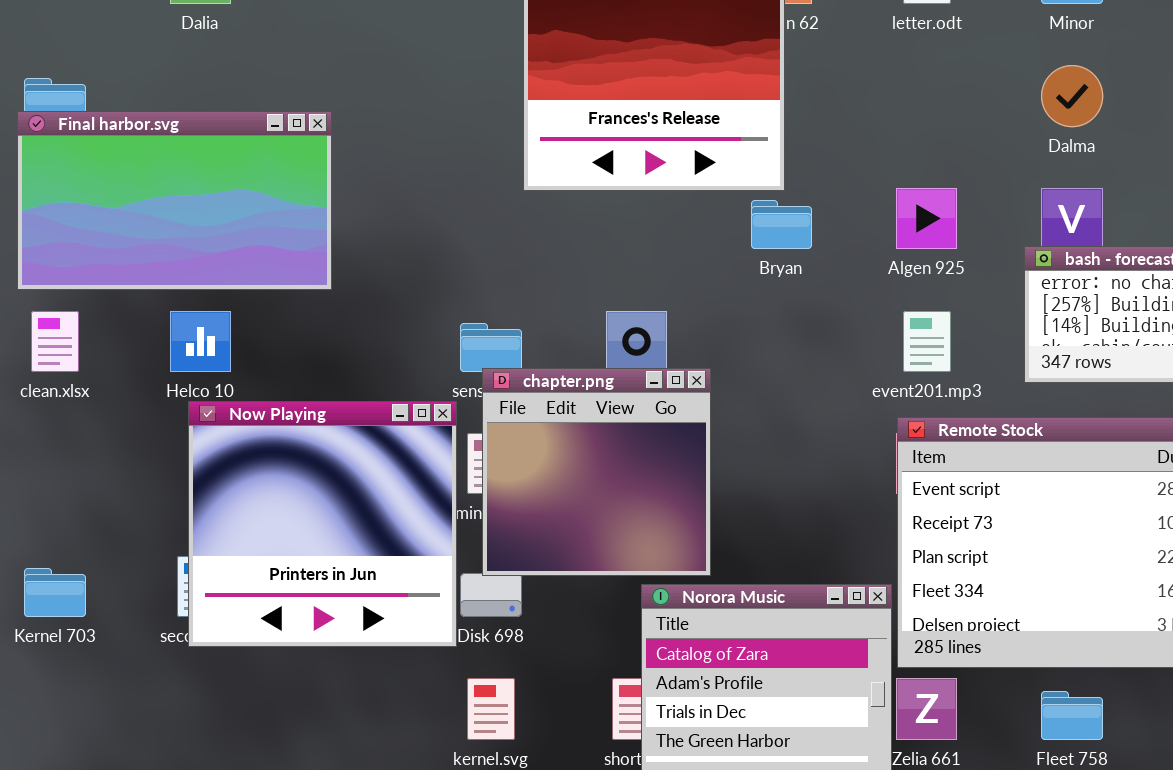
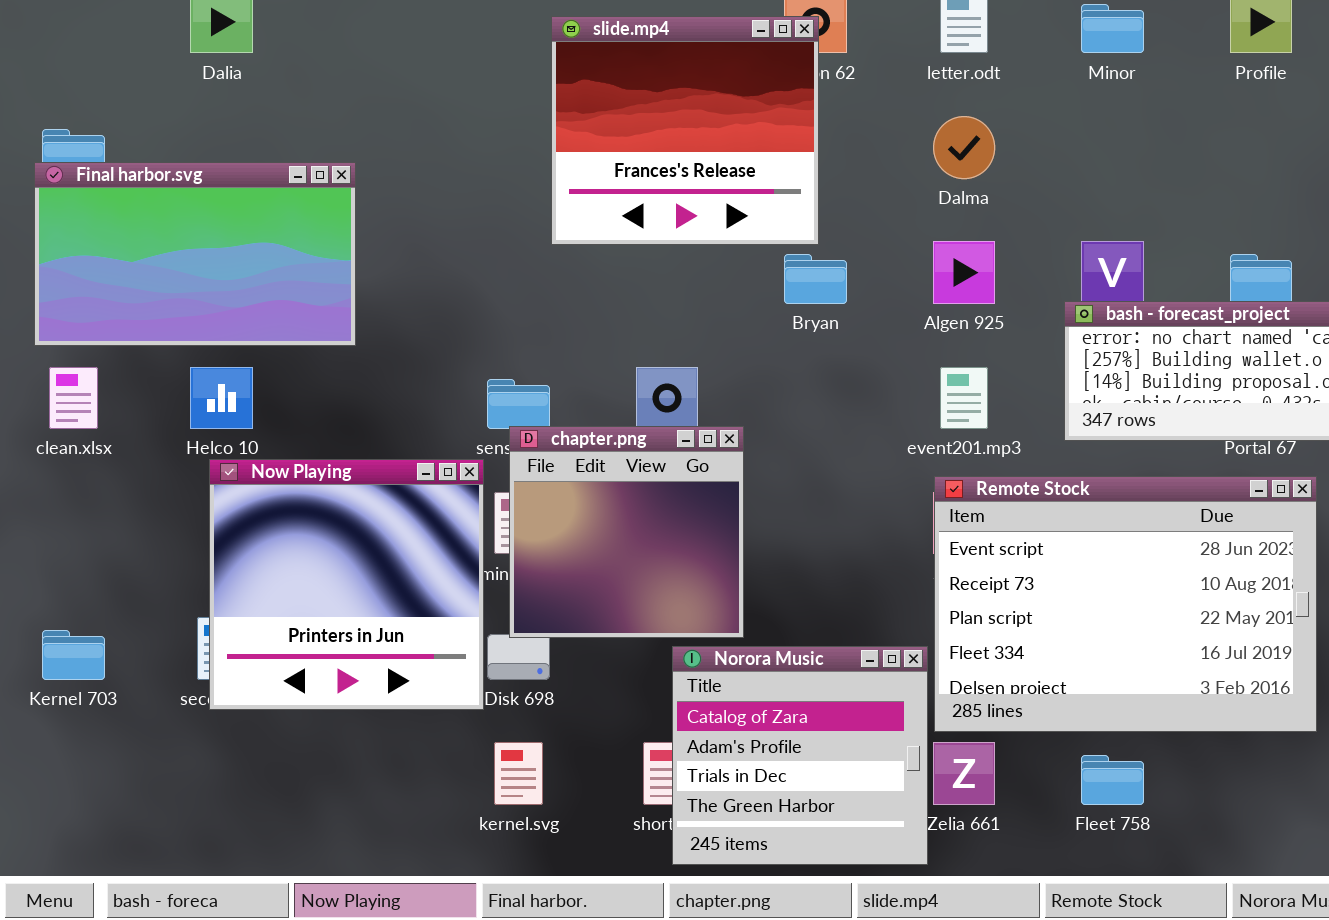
Dalma: [1041,65,1103,127] -> [933,116,995,179], moved

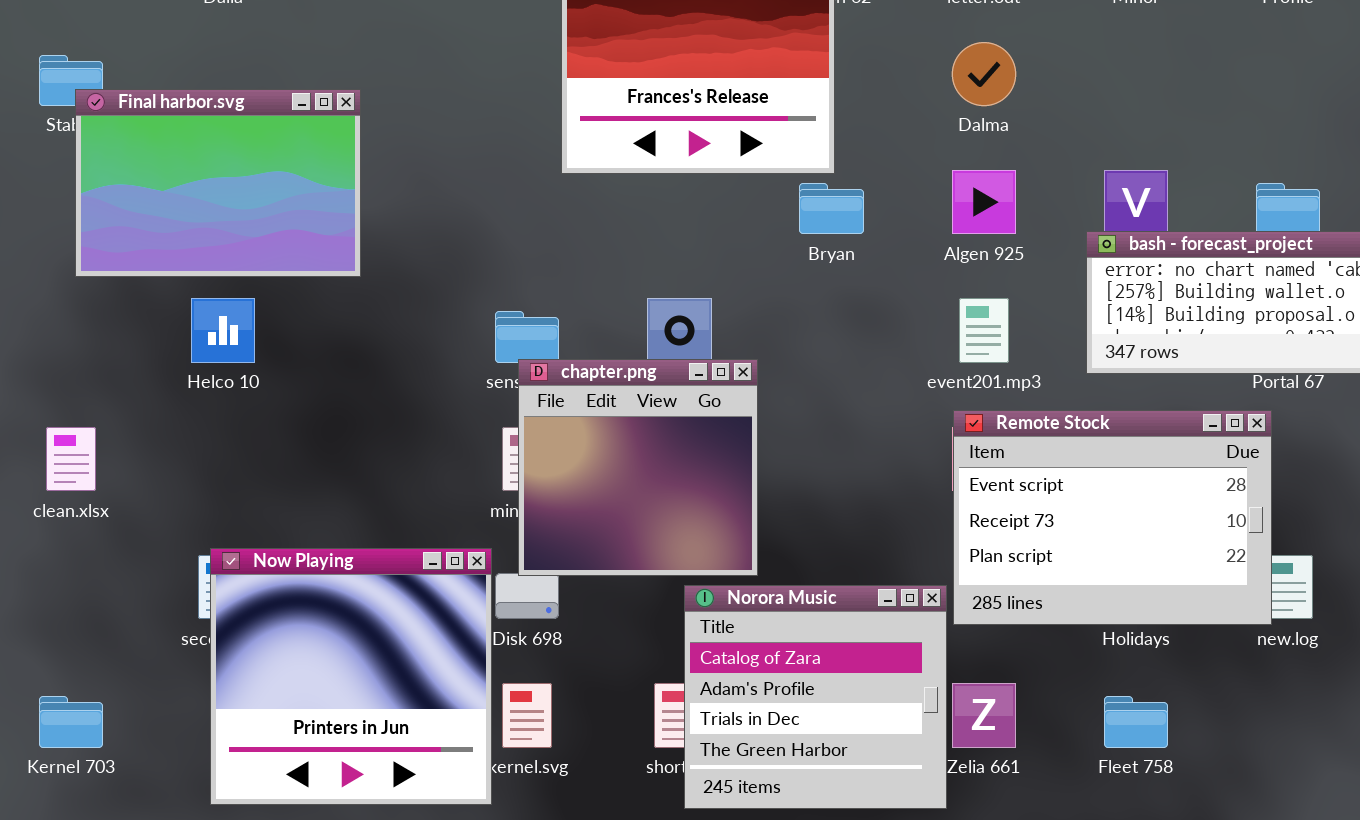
Final harbor.svg: [34,162,356,346] -> [75,89,361,277], resized
clean.xlsx: [49,367,98,429] -> [46,427,96,491], moved
Now Playing: [209,459,484,710] -> [210,548,492,805], moved
Remote Stock: [934,476,1317,732] -> [953,410,1272,625], resized
Kernel 703: [42,630,105,680] -> [39,696,103,748], moved

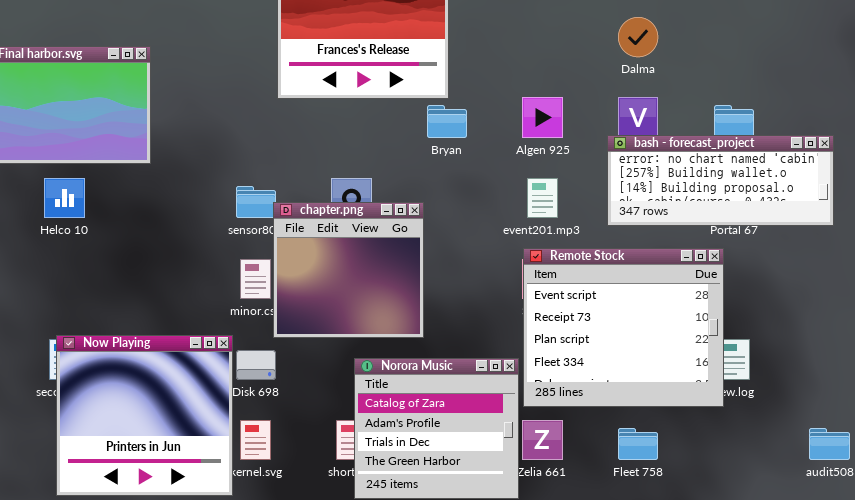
Dalma: [952,42,1016,106] -> [618,17,658,57], moved
chapter.png: [518,359,758,576] -> [273,202,424,338], moved
Remote Stock: [953,410,1272,625] -> [523,248,724,407], resized

